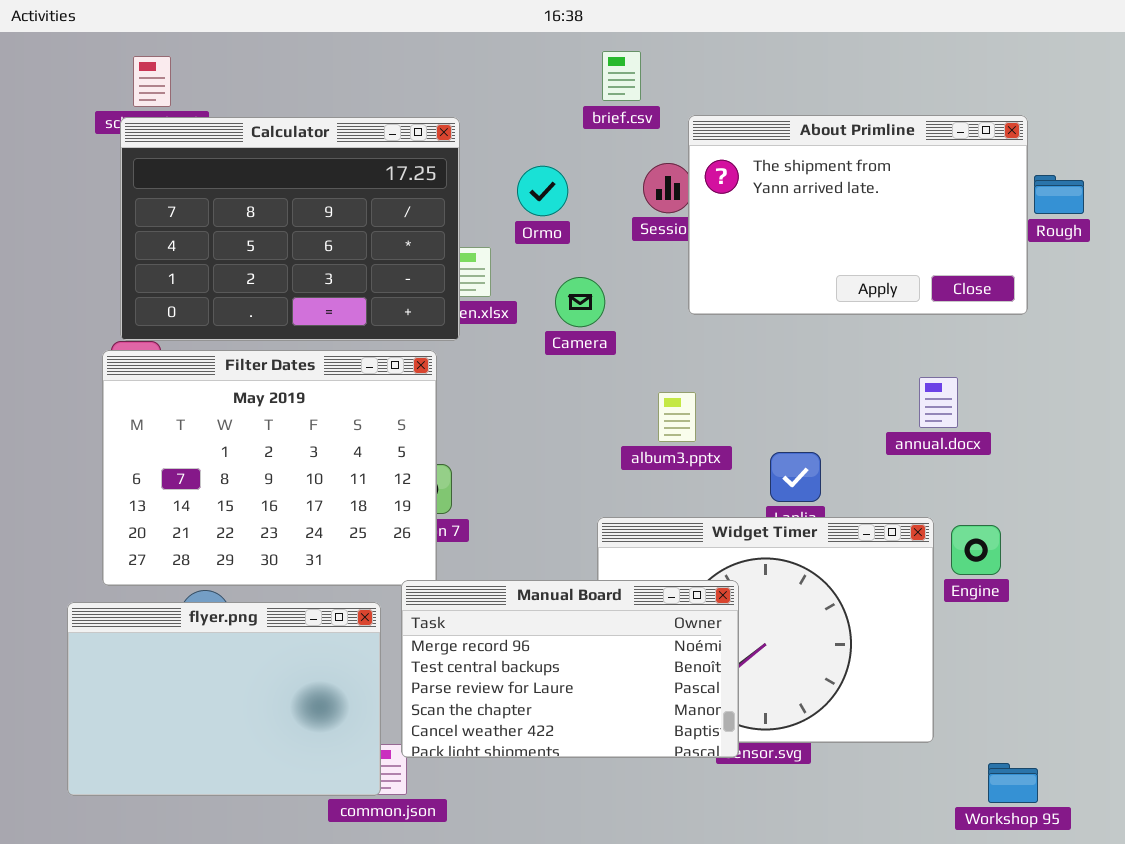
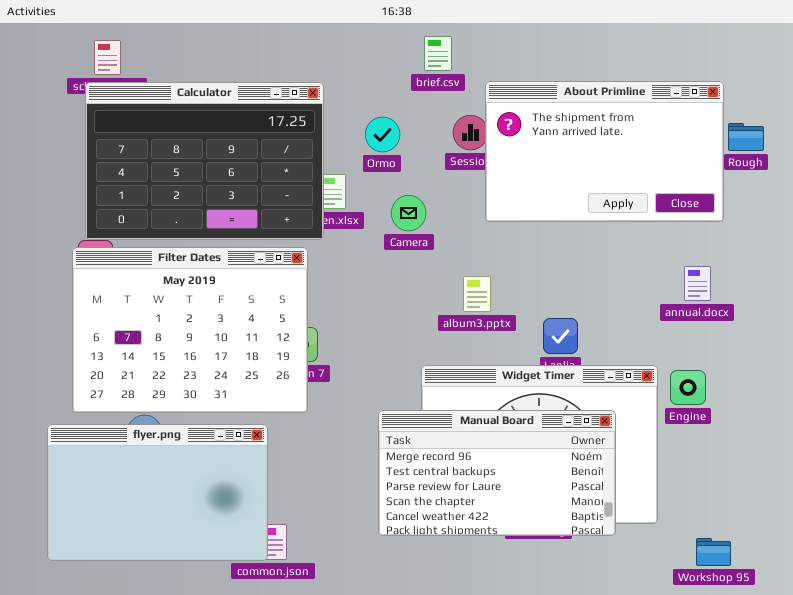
annual.docx: [919,377,958,428] -> [684,266,711,301], moved
Manual Board: [401,580,739,758] -> [378,410,616,536], moved

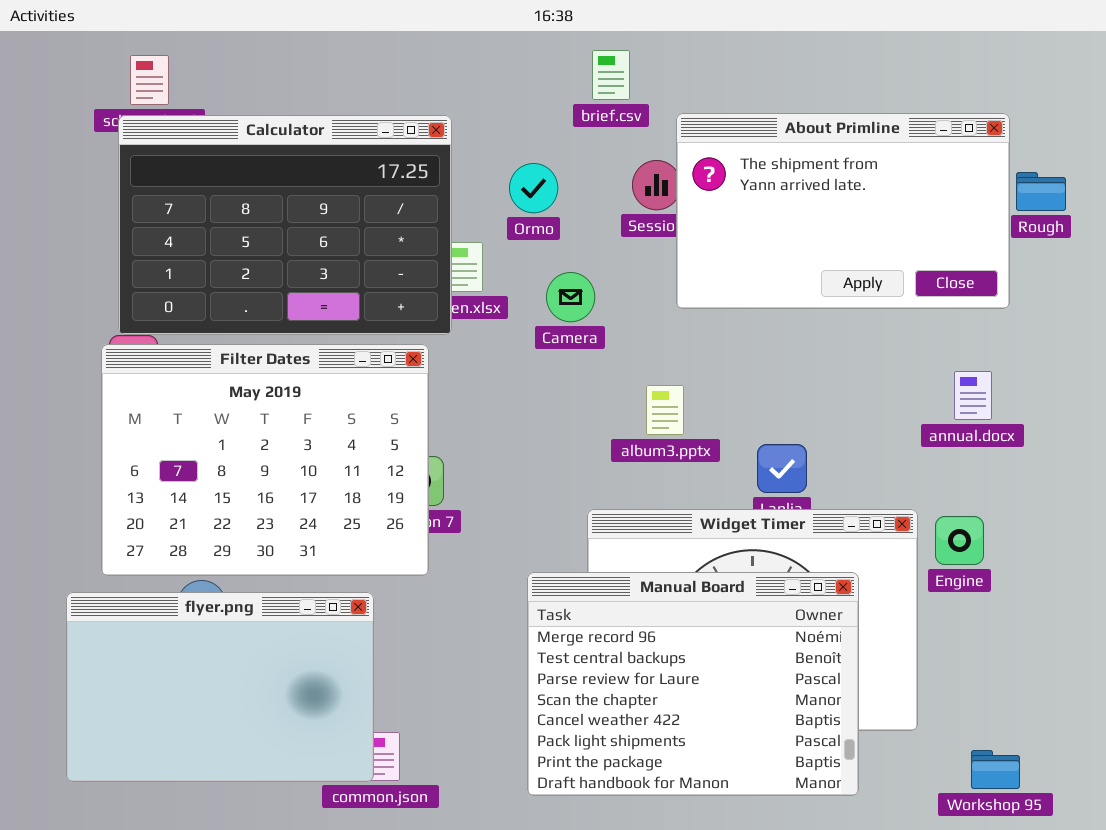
Manual Board: [378,410,616,536] -> [527,572,859,796], resized

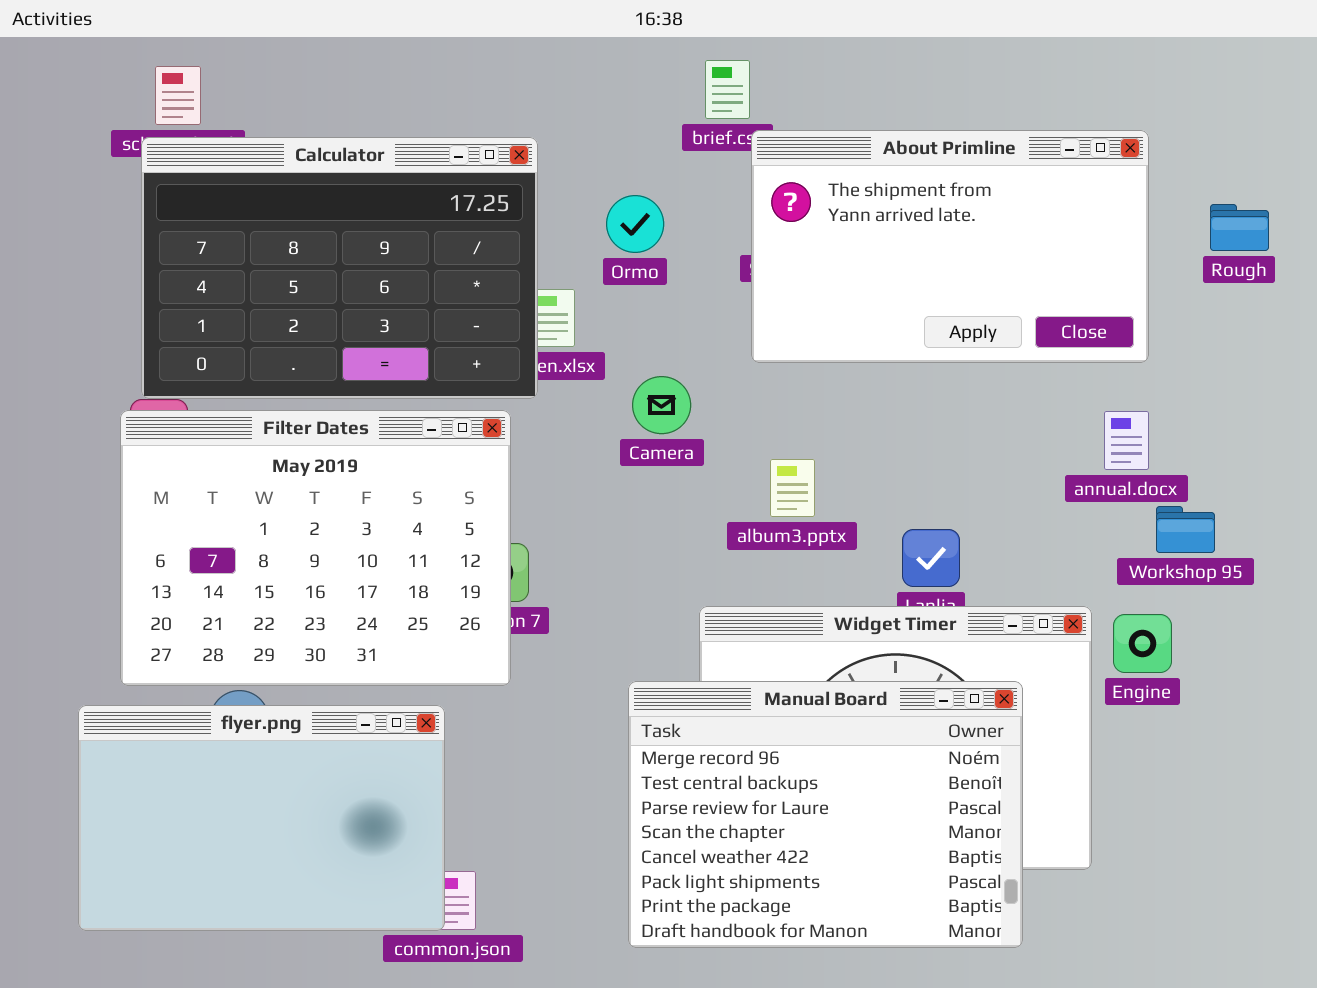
About Primline: [676,113,1010,309] -> [751,130,1149,363], moved
Camera: [546,272,595,322] -> [632,376,691,434], moved
annual.docx: [954,371,992,420] -> [1104,411,1149,470], moved
Workshop 95: [971,750,1020,789] -> [1156,506,1215,553], moved

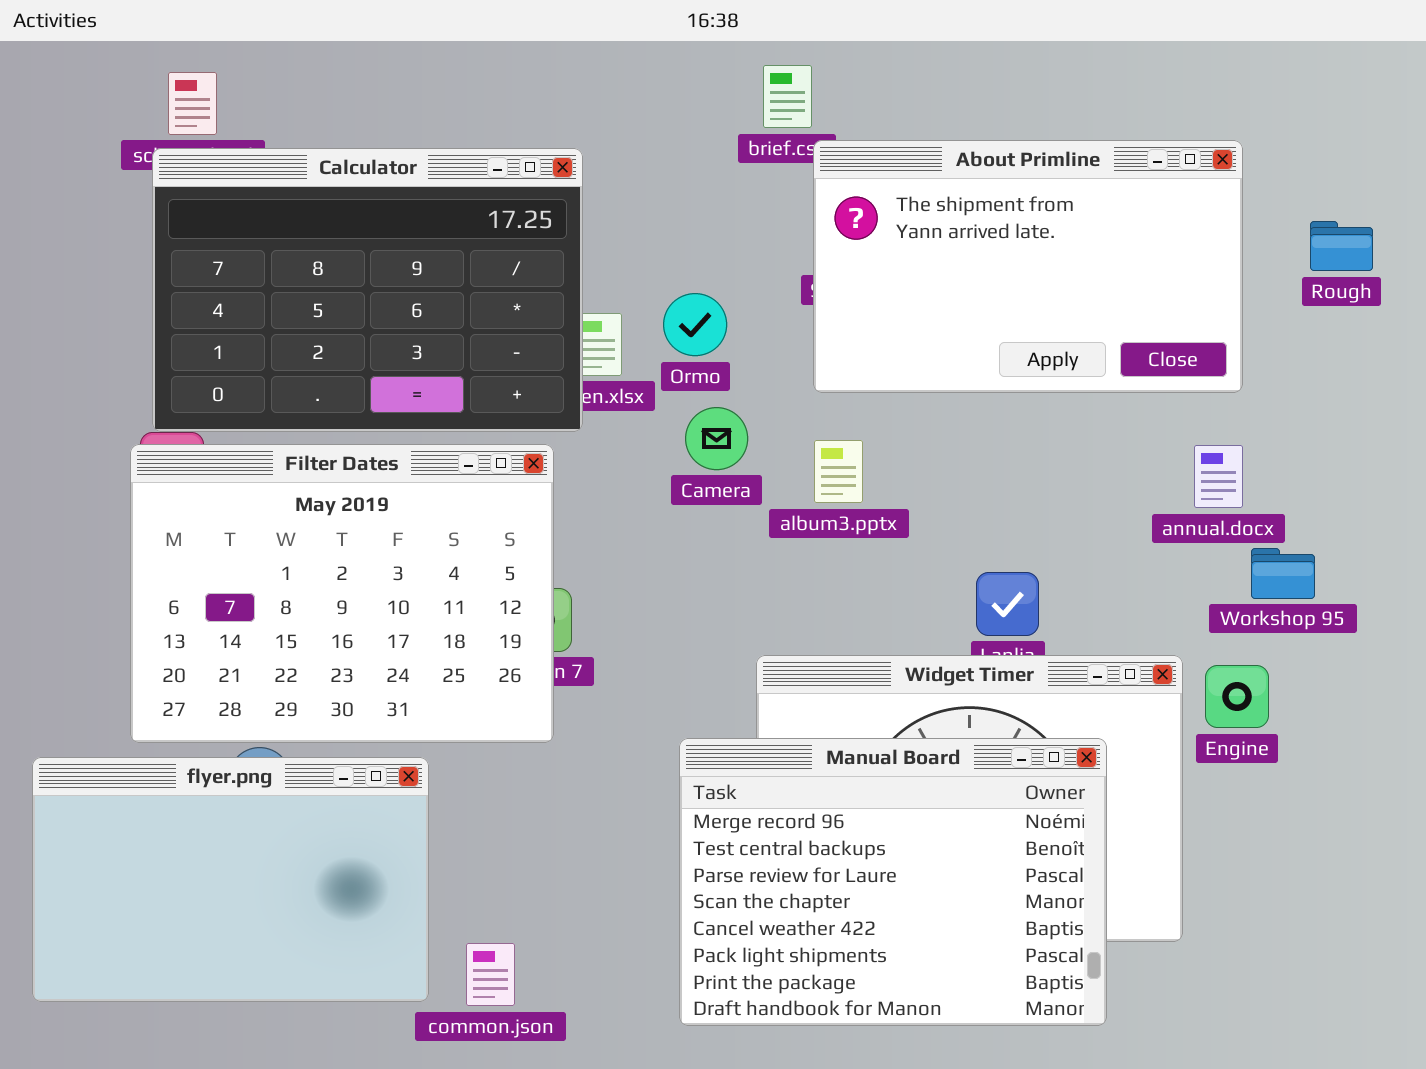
Ormo: [606,195,664,253] -> [663,293,727,356], moved
album3.pptx: [770,459,815,517] -> [814,440,863,503], moved
flyer.png: [78,705,445,931] -> [32,757,429,1002], moved

